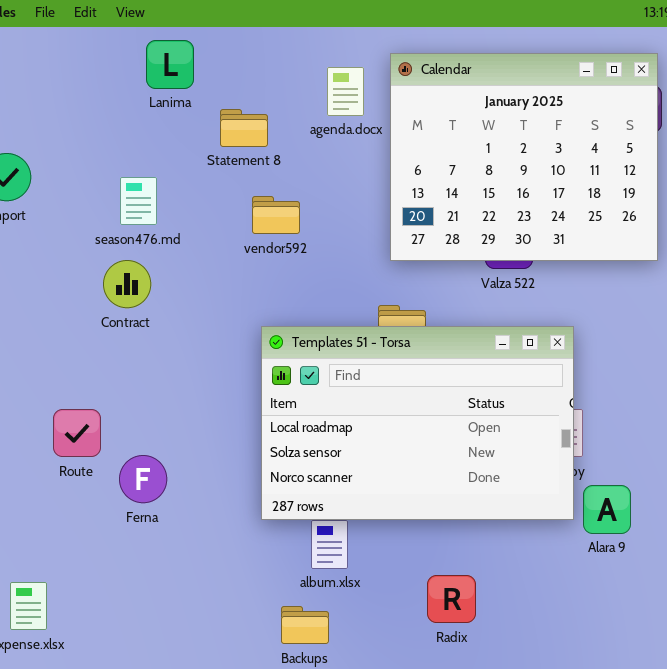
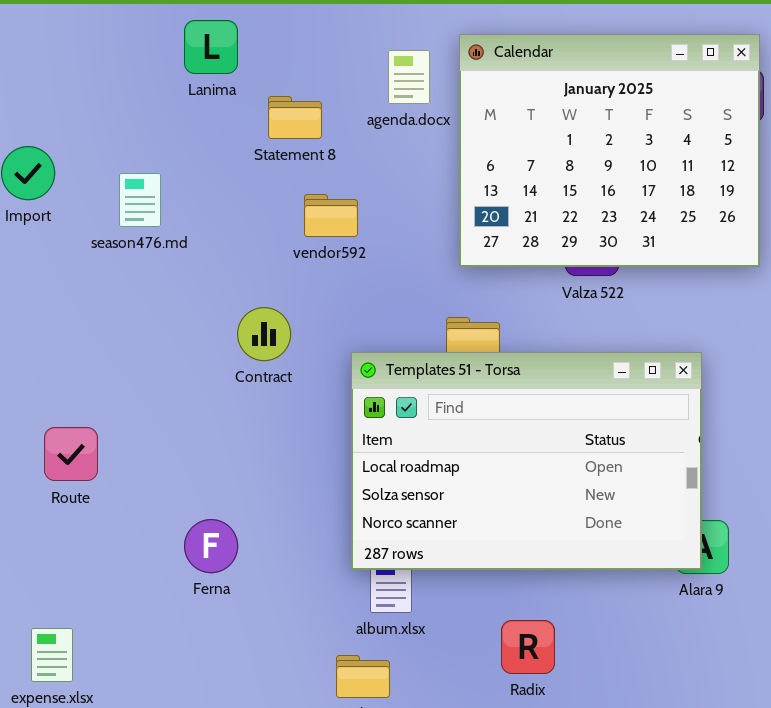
season476.md: [120,177,157,225] -> [119,173,161,227], moved
Contract: [103,260,151,308] -> [237,307,291,361], moved
Templates 51 - Torsa: [261,326,574,520] -> [351,352,702,570], moved
Route: [53,409,101,457] -> [44,427,98,481], moved
Ferna: [119,455,167,503] -> [184,519,238,573], moved

